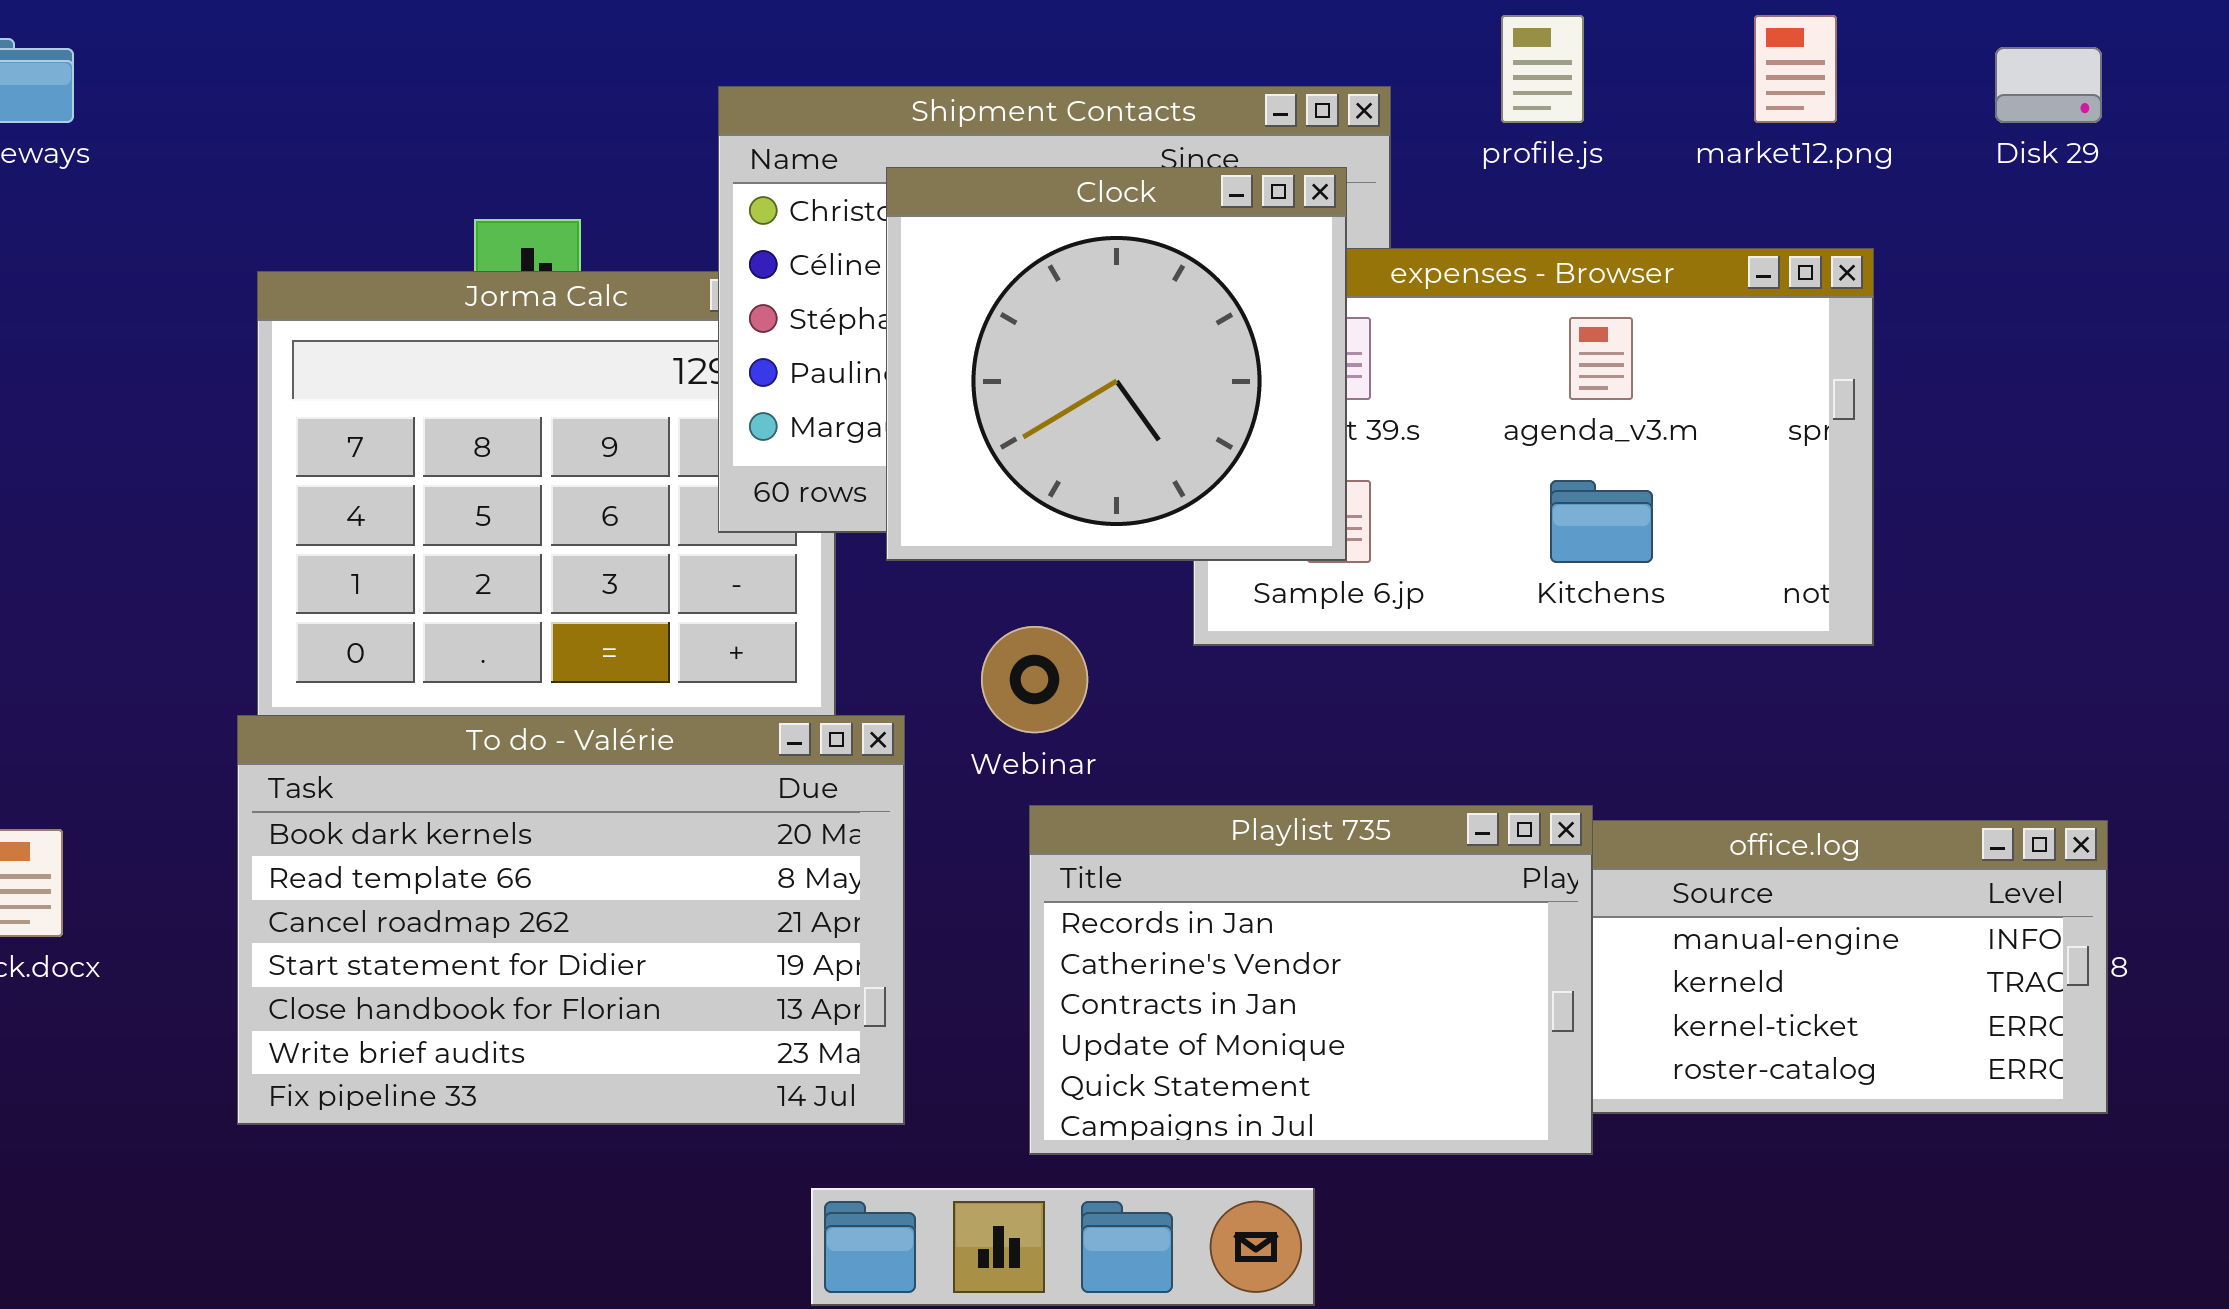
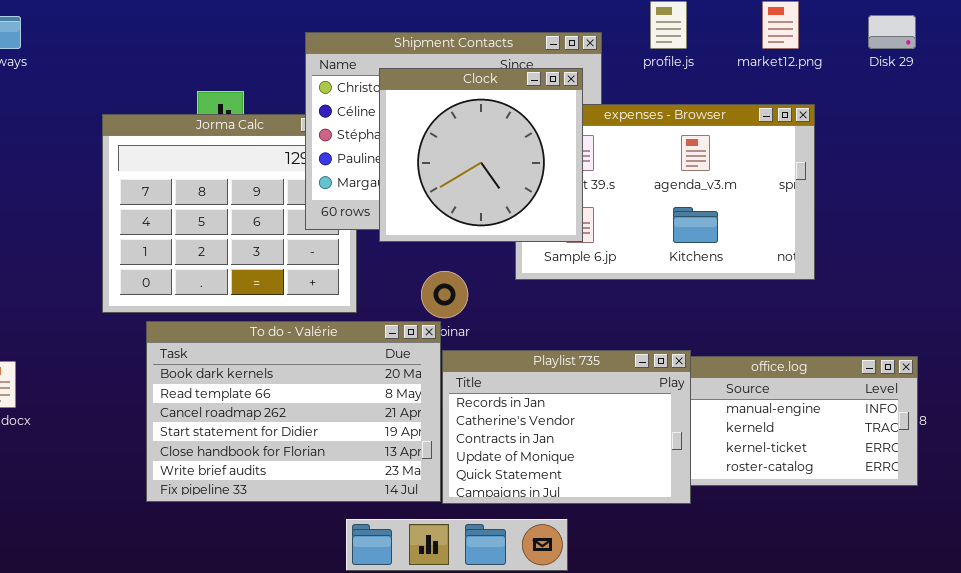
To do - Valérie: [237,715,905,1125] -> [146,321,441,502], moved

